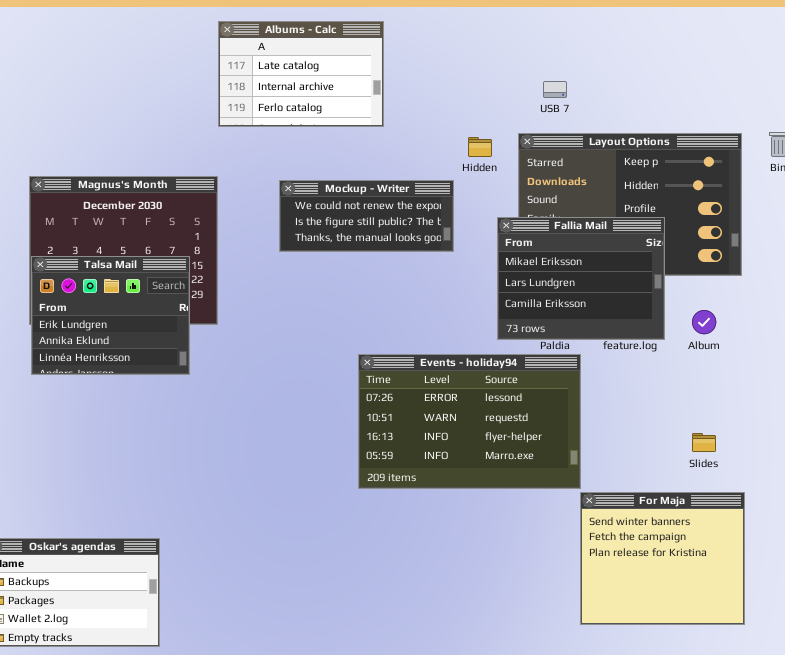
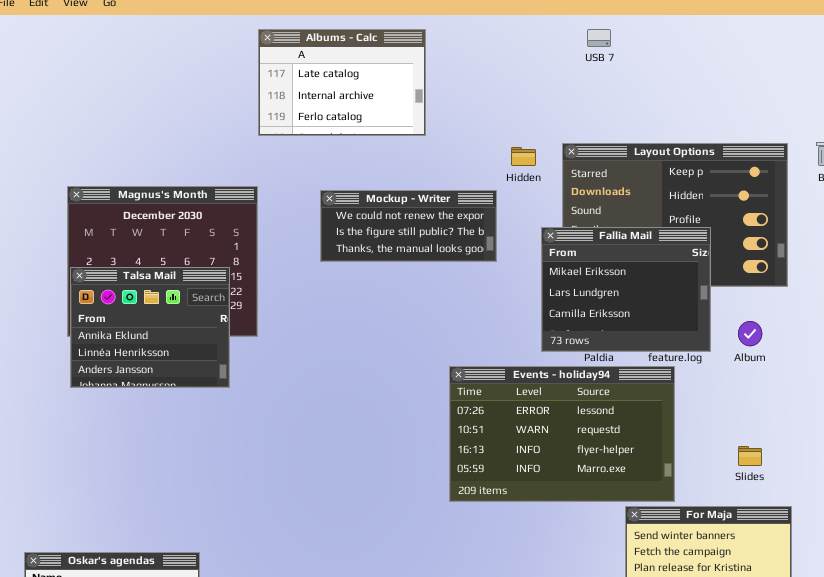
USB 7: [543,81,567,98] -> [587,29,611,47], moved
Talsa Mail: [31,256,190,375] -> [70,267,230,388], scrolled down 1 row
Events - holiday94: [358,354,581,489] -> [449,366,675,502], moved

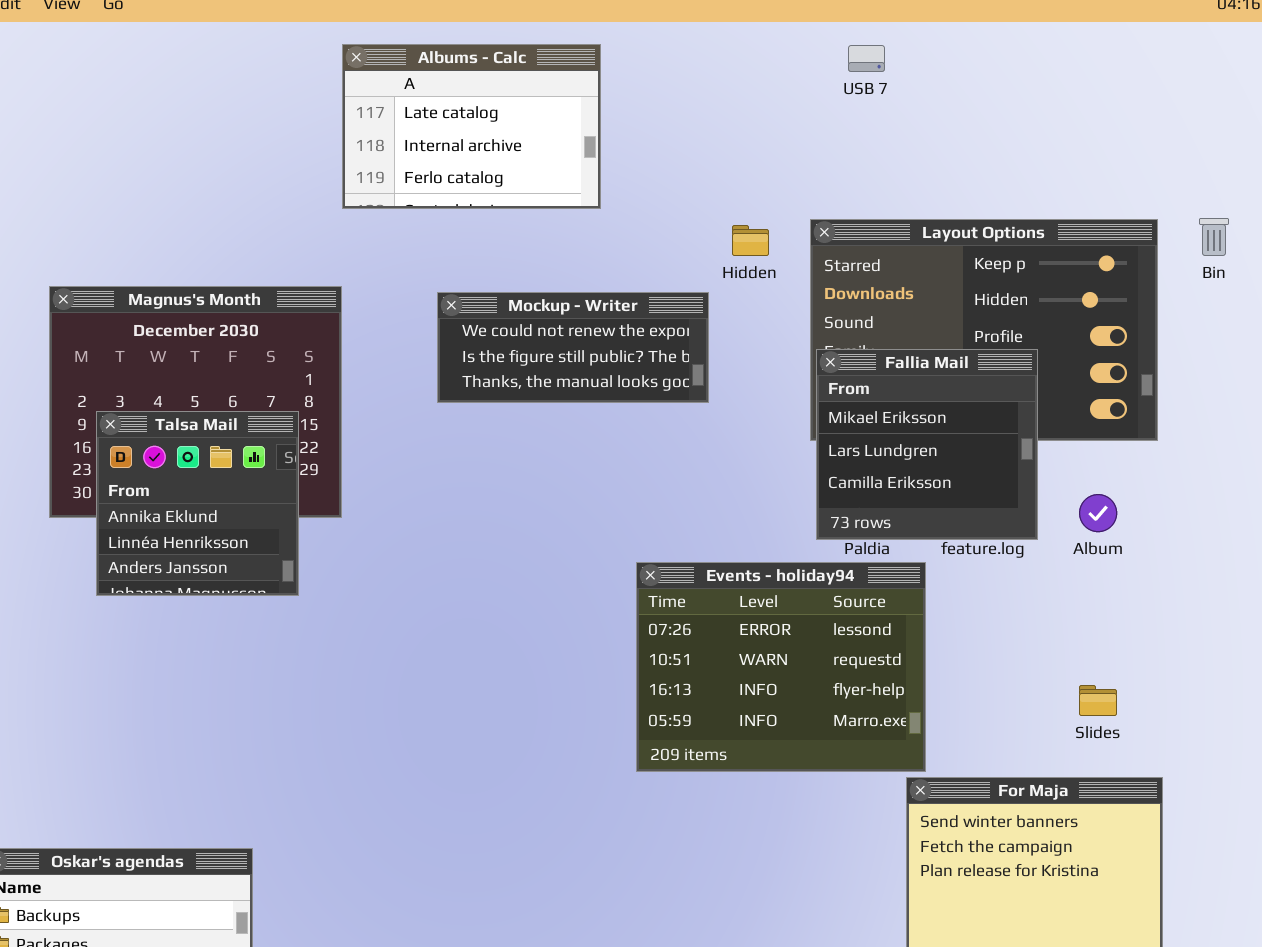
Fallia Mail: [541,227,711,352] -> [816,349,1038,540], resized
Talsa Mail: [70,267,230,388] -> [96,411,299,596], resized
Events - holiday94: [449,366,675,502] -> [636,562,926,772], resized

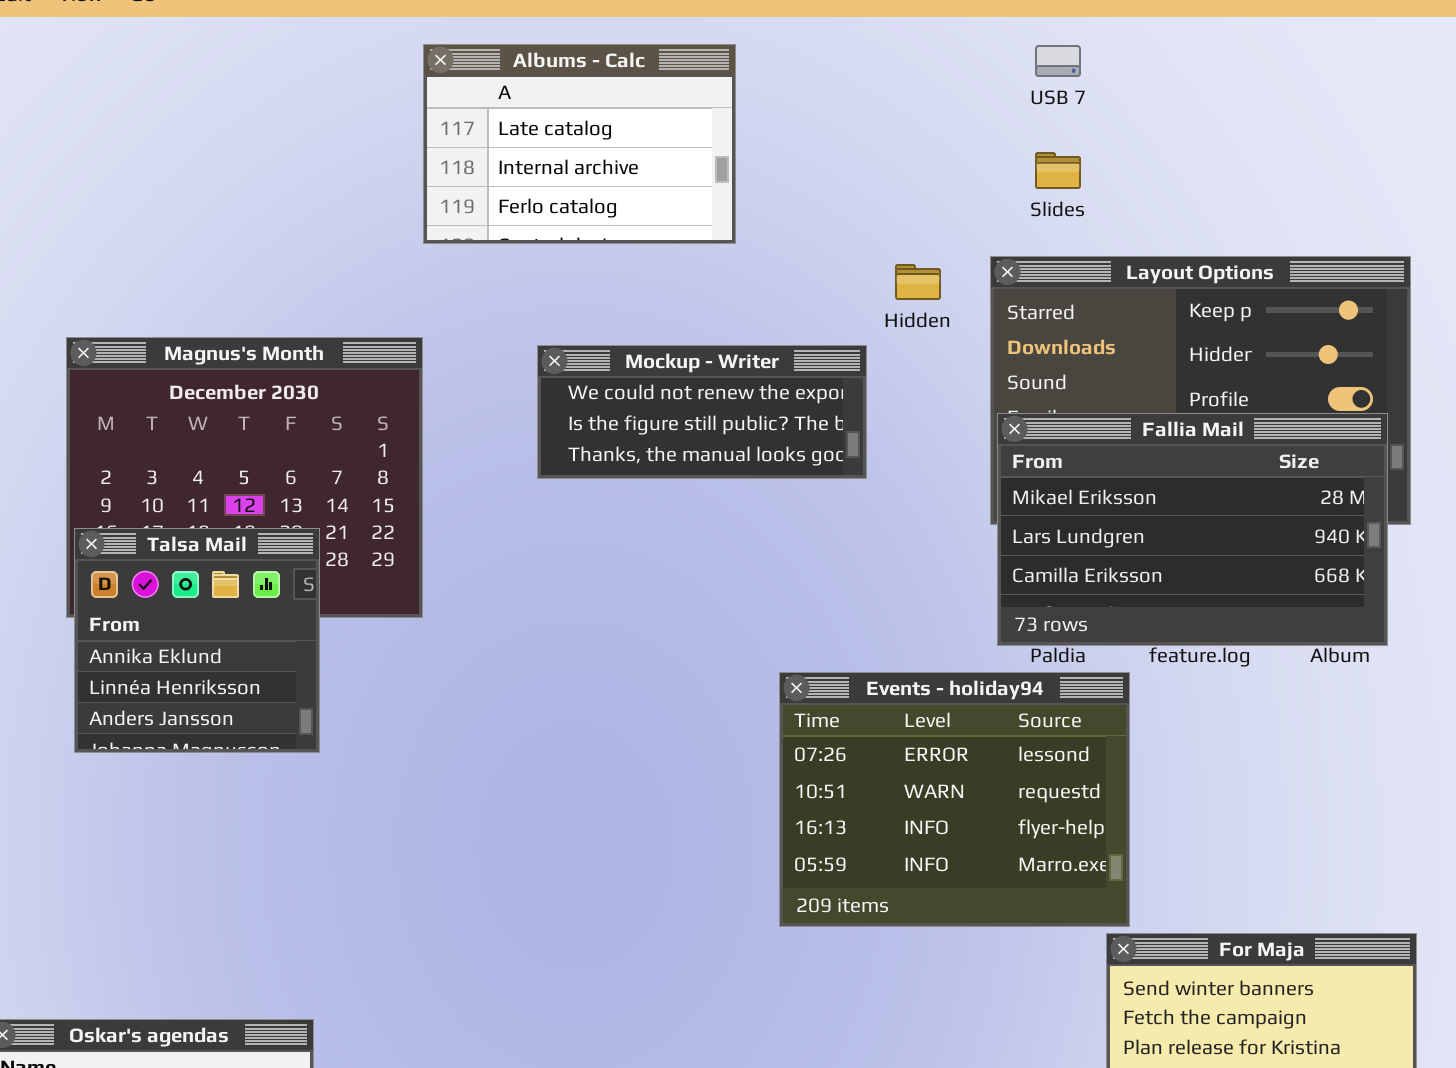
Fallia Mail: [816,349,1038,540] -> [997,413,1388,646], resized
Talsa Mail: [96,411,299,596] -> [74,528,320,753], moved
Slides: [1079,685,1117,716] -> [1035,152,1081,189], moved

